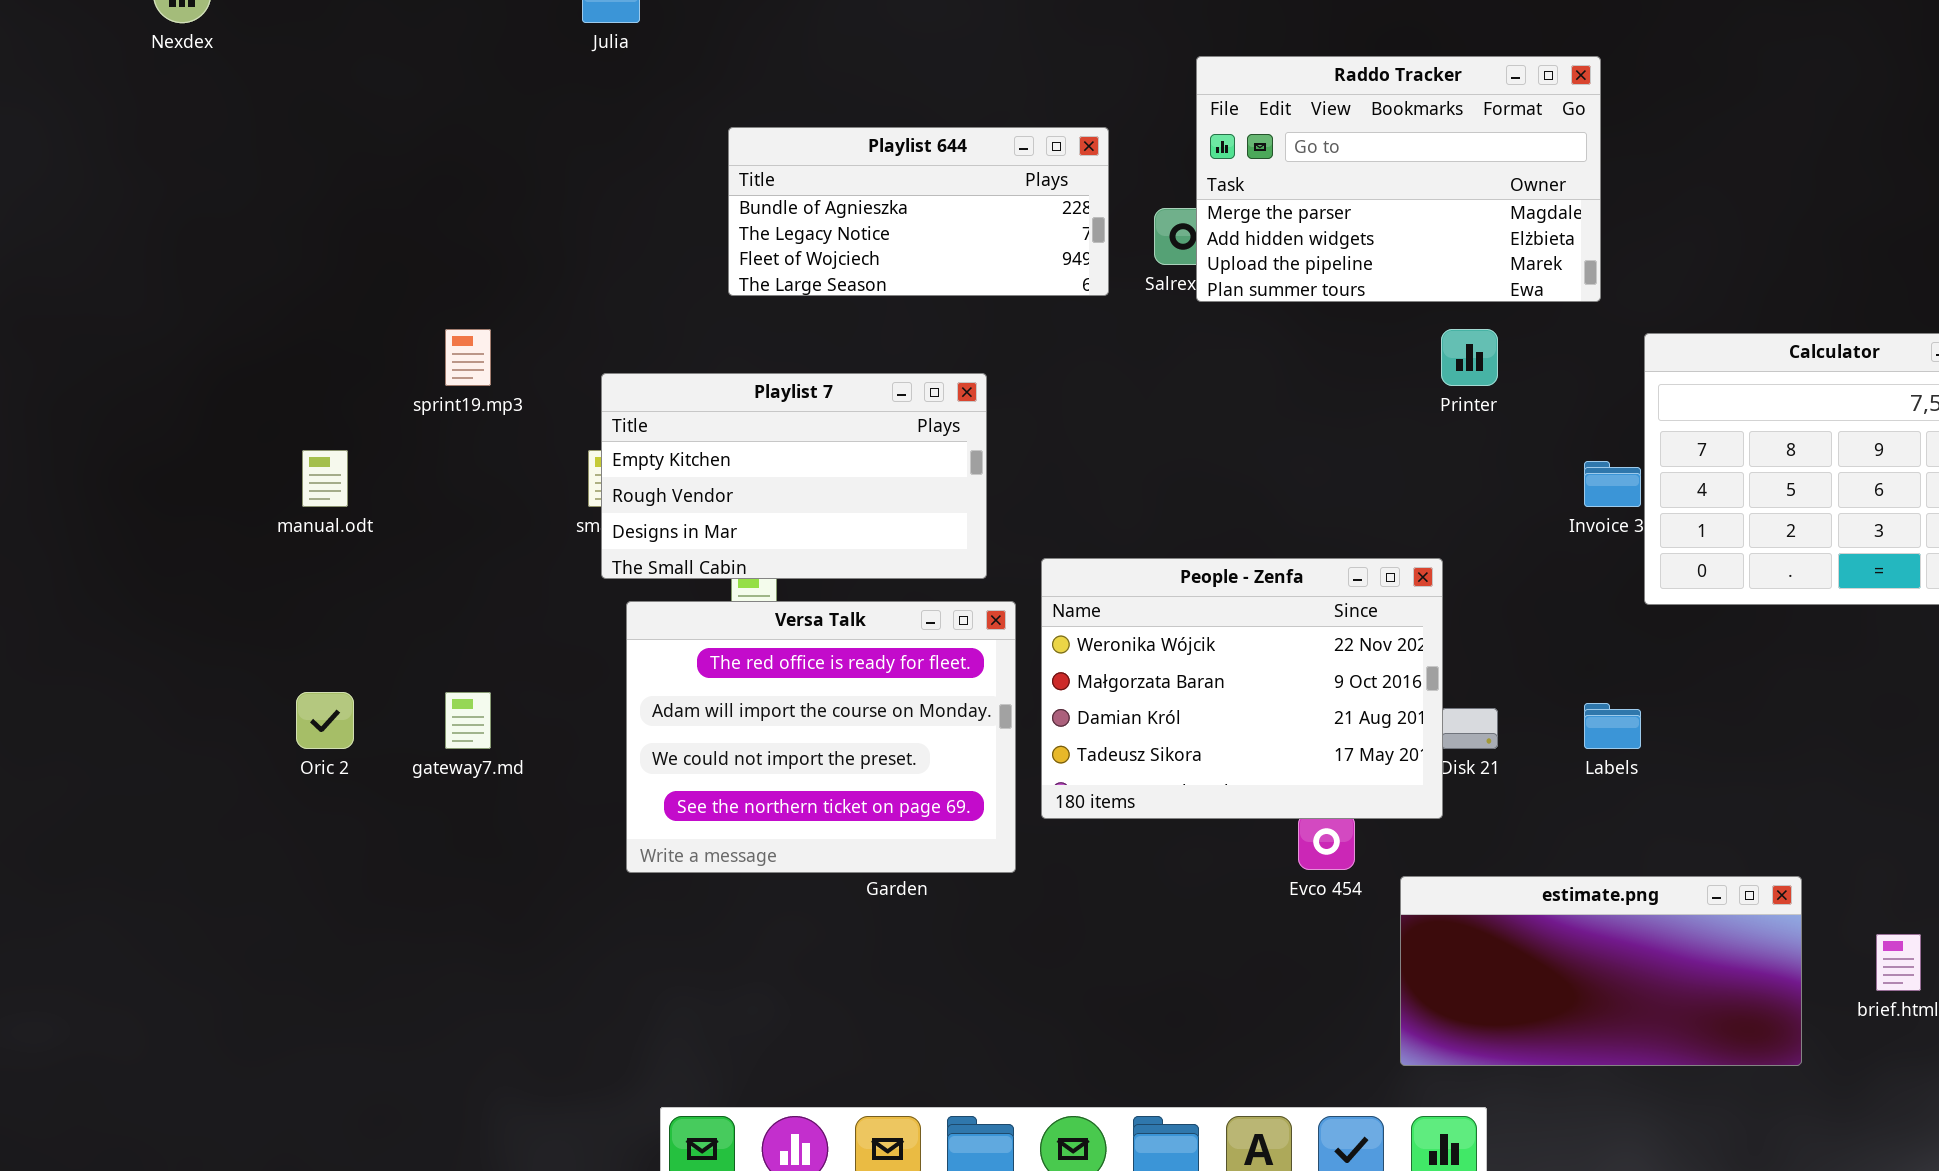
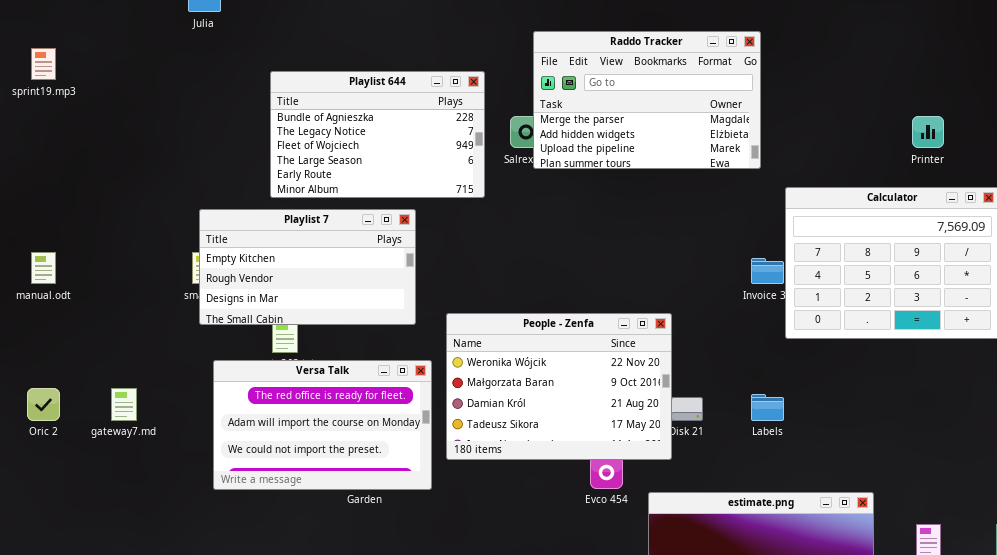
Playlist 644: [728,127,1109,296] -> [270,71,485,198], resized
sprint19.mp3: [445,329,491,386] -> [31,48,56,80], moved
Printer: [1441,329,1498,386] -> [912,116,944,148], moved
Versa Talk: [626,601,1016,873] -> [213,360,432,490], resized

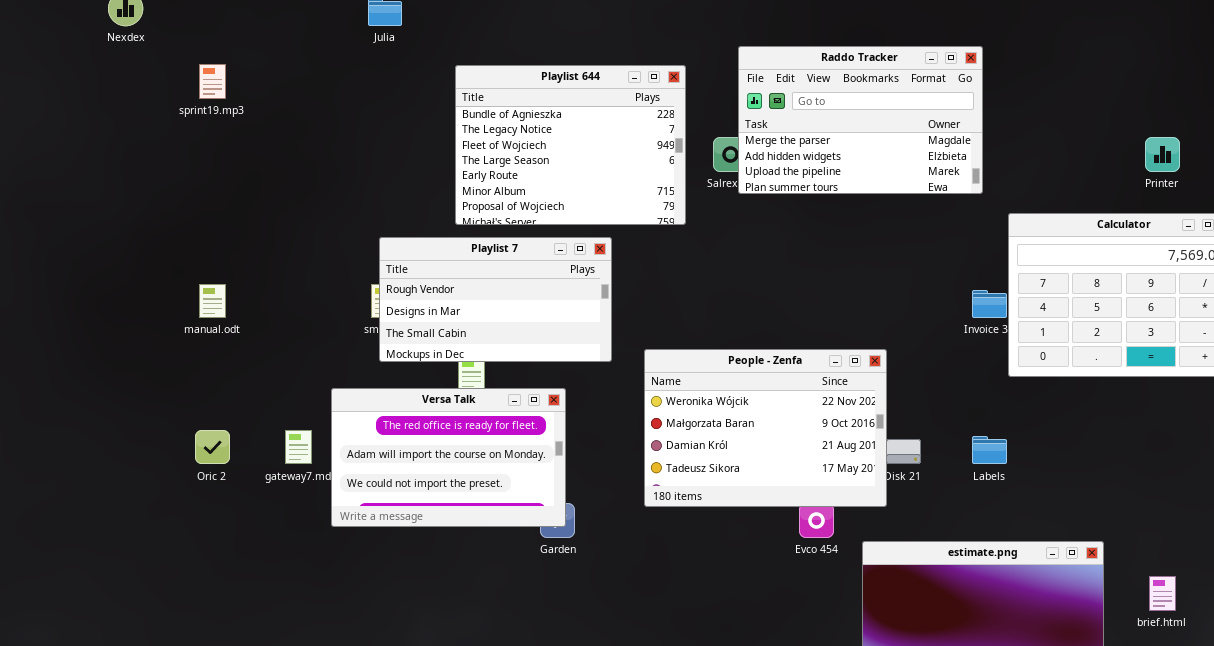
Playlist 644: [270,71,485,198] -> [455,65,686,225], resized
Playlist 7: [199,209,416,325] -> [379,237,612,362], scrolled down 1 row
Versa Talk: [213,360,432,490] -> [331,388,566,527], moved

